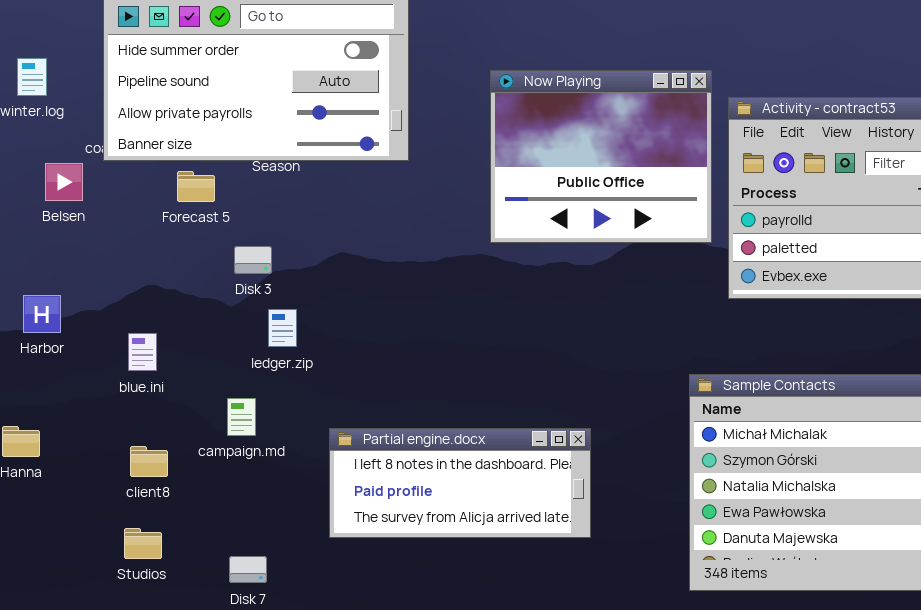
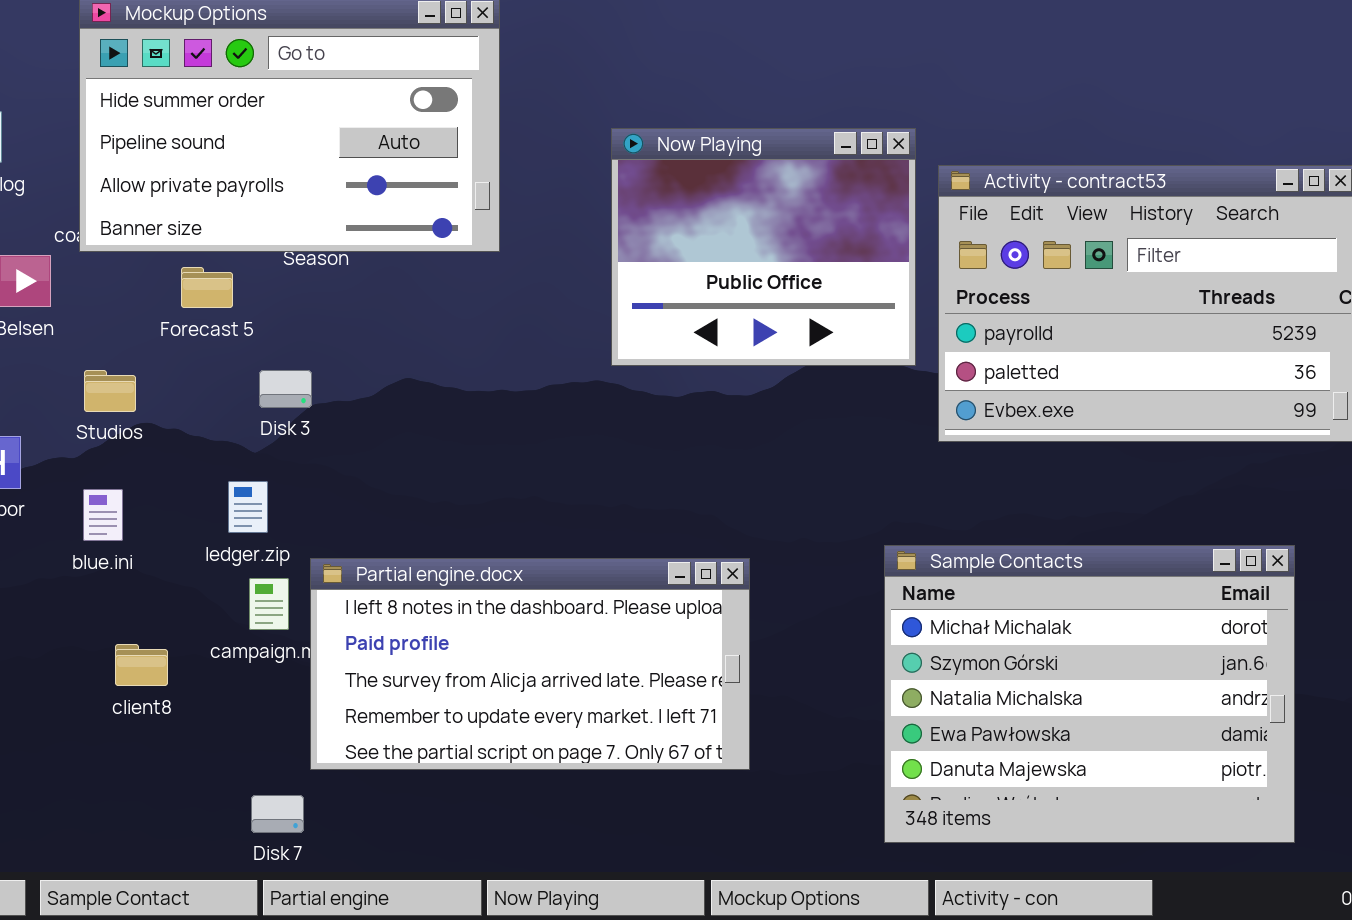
ledger.zip: [268,309,297,347] -> [228,481,268,533], moved
blue.ini: [128,333,157,371] -> [83,489,123,541], moved
Partial engine.docx: [329,428,591,538] -> [310,558,750,770], resized
Studios: [124,528,162,559] -> [84,370,136,412], moved

